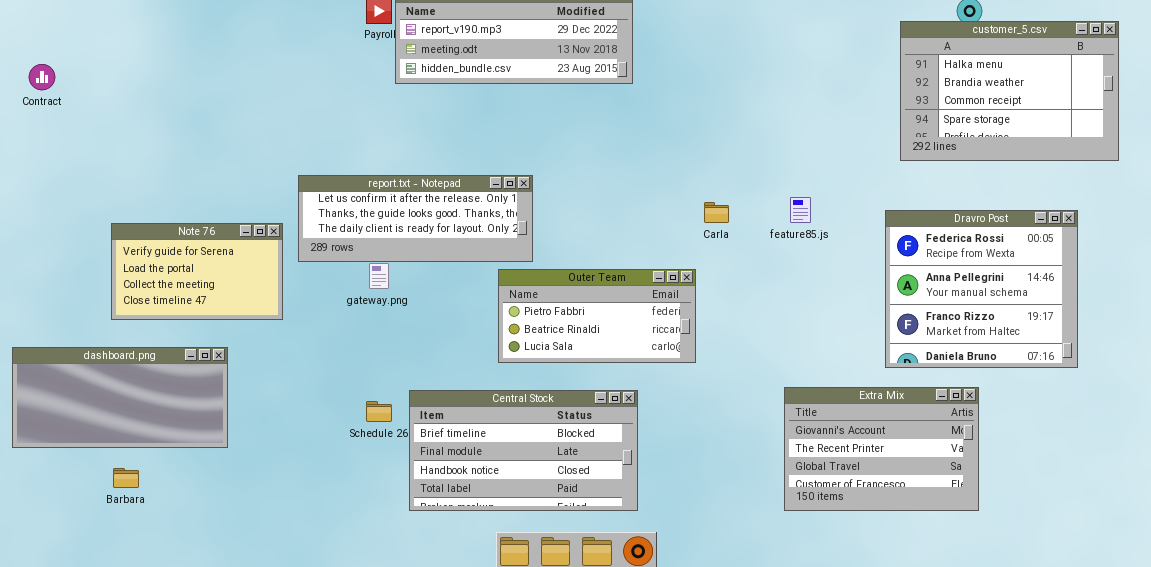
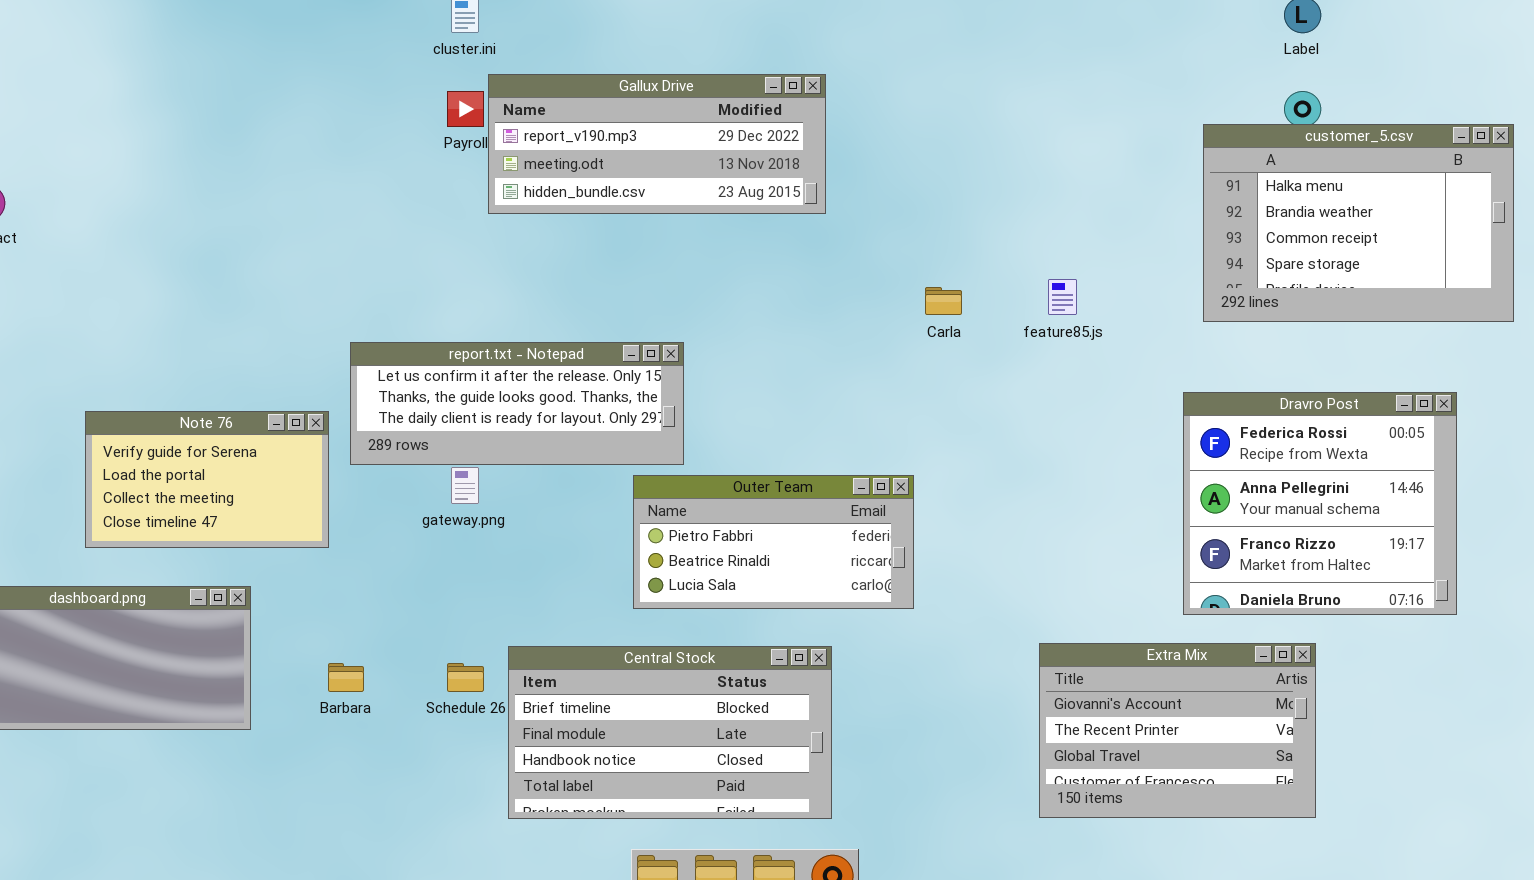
feature85.js: [790,197,811,223] -> [1048,279,1077,315], moved
Carla: [704,202,729,223] -> [925,287,962,315], moved
Barbara: [113,468,139,488] -> [328,663,364,692], moved

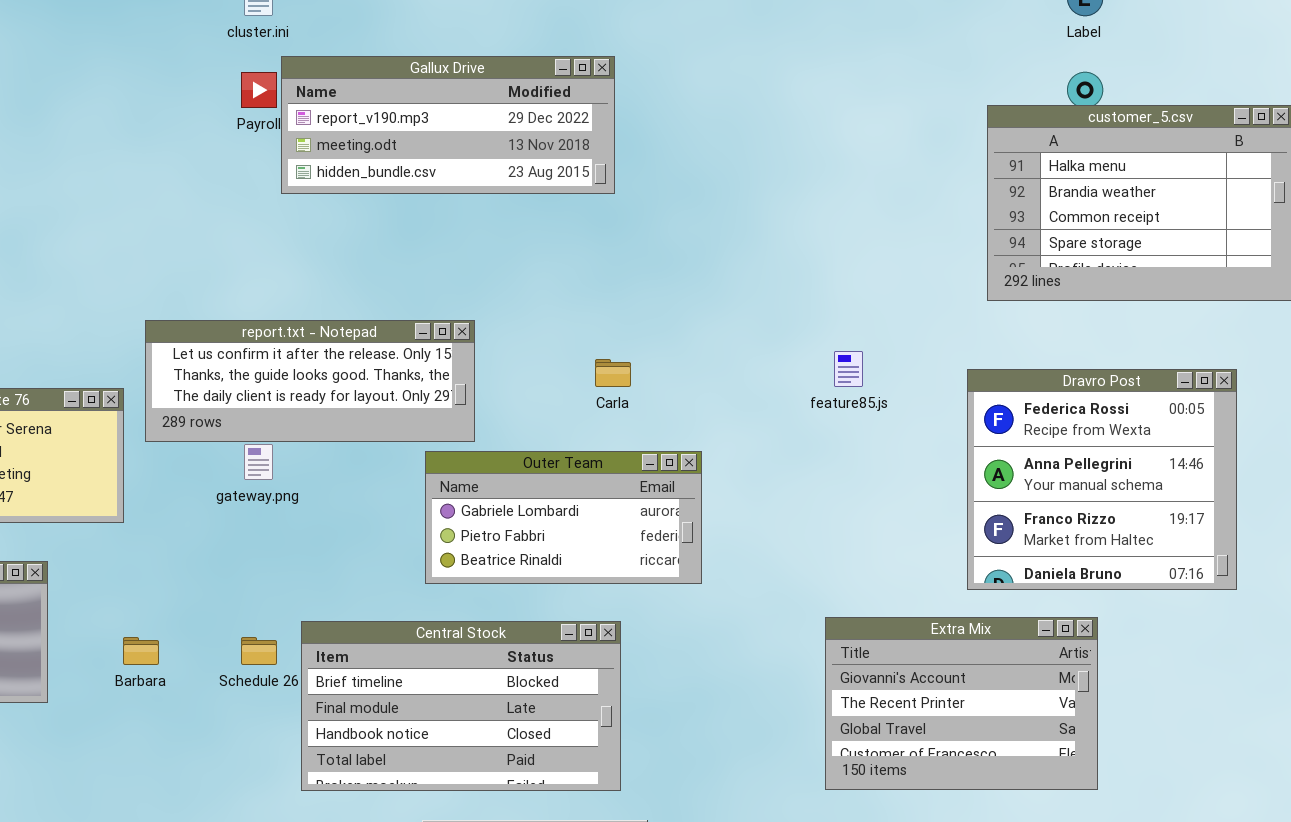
feature85.js: [1048,279,1077,315] -> [834,351,863,387], moved
Carla: [925,287,962,315] -> [595,359,631,387], moved
Outer Team: [633,475,914,609] -> [425,451,702,584], scrolled up 1 row

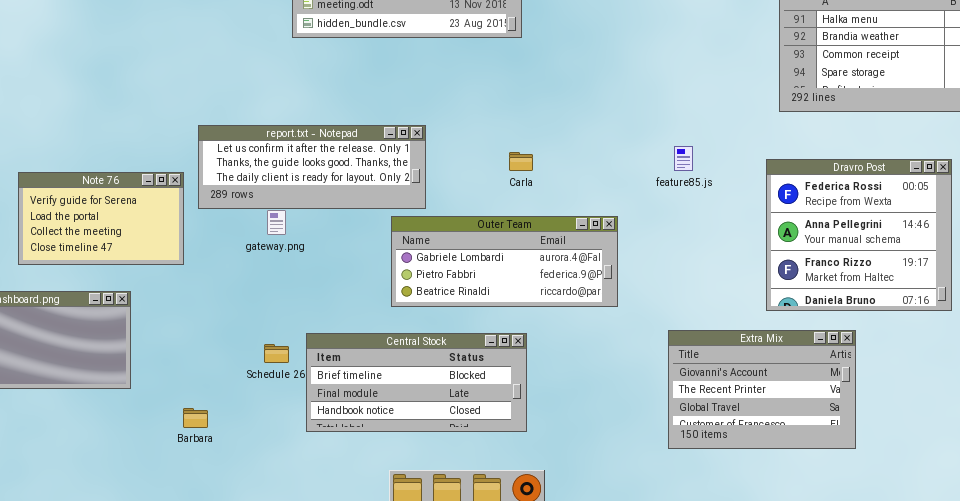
Outer Team: [425,451,702,584] -> [391,216,618,307], resized
Central Stock: [301,621,621,791] -> [306,333,527,432], resized
Barbara: [123,637,159,665] -> [183,408,208,428], moved

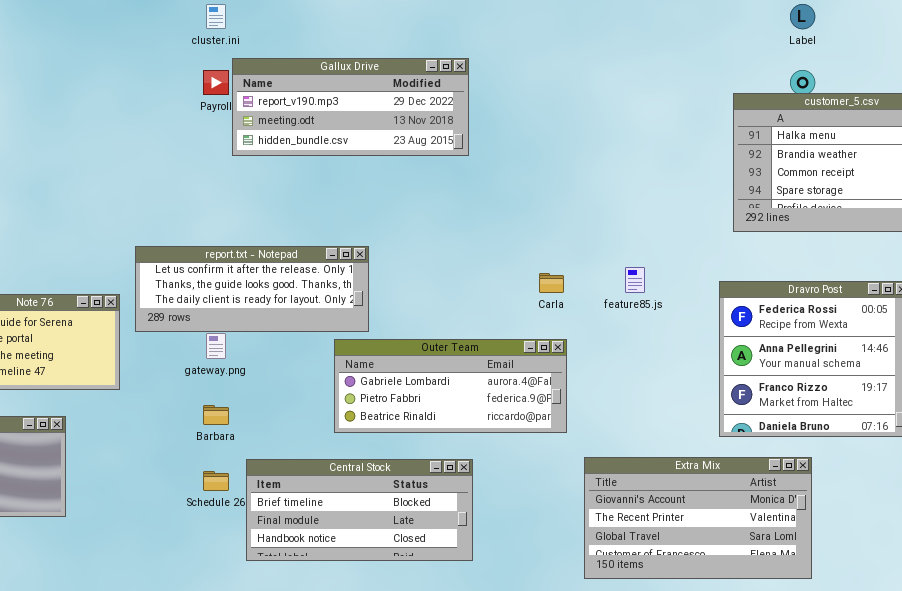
Carla: [509,152,533,171] -> [539,273,564,293], moved
Extra Mix: [668,330,856,449] -> [584,457,812,579], resized
Barbara: [183,408,208,428] -> [203,405,229,425], moved

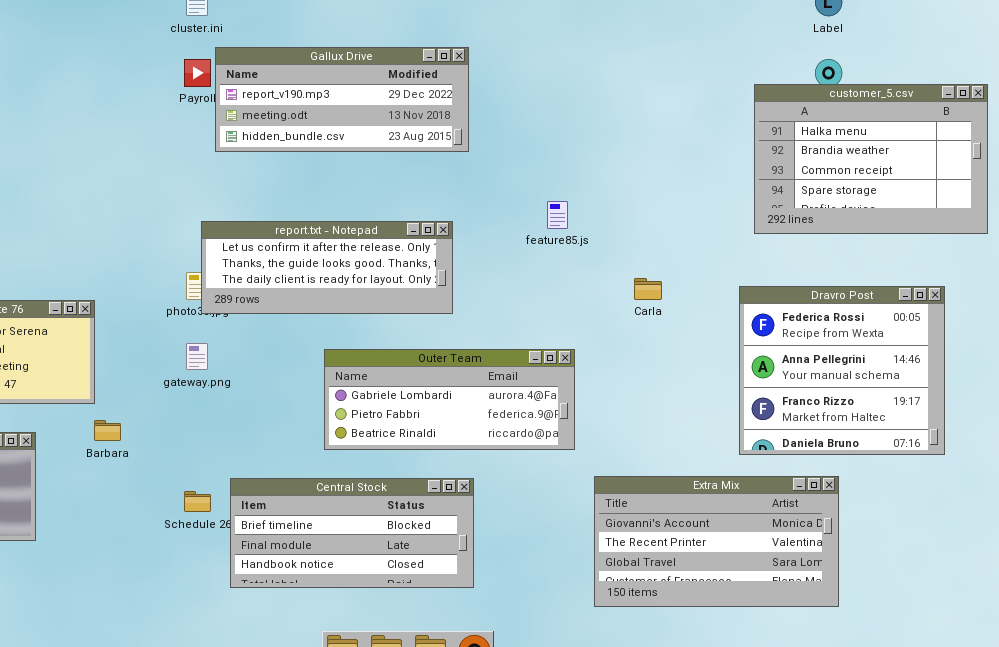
report.txt - Notepad: [135,246,369,332] -> [201,221,453,314], moved
feature85.js: [625,267,645,293] -> [547,201,568,229], moved
Carla: [539,273,564,293] -> [634,278,662,300], moved
Barbara: [203,405,229,425] -> [94,420,121,441], moved

